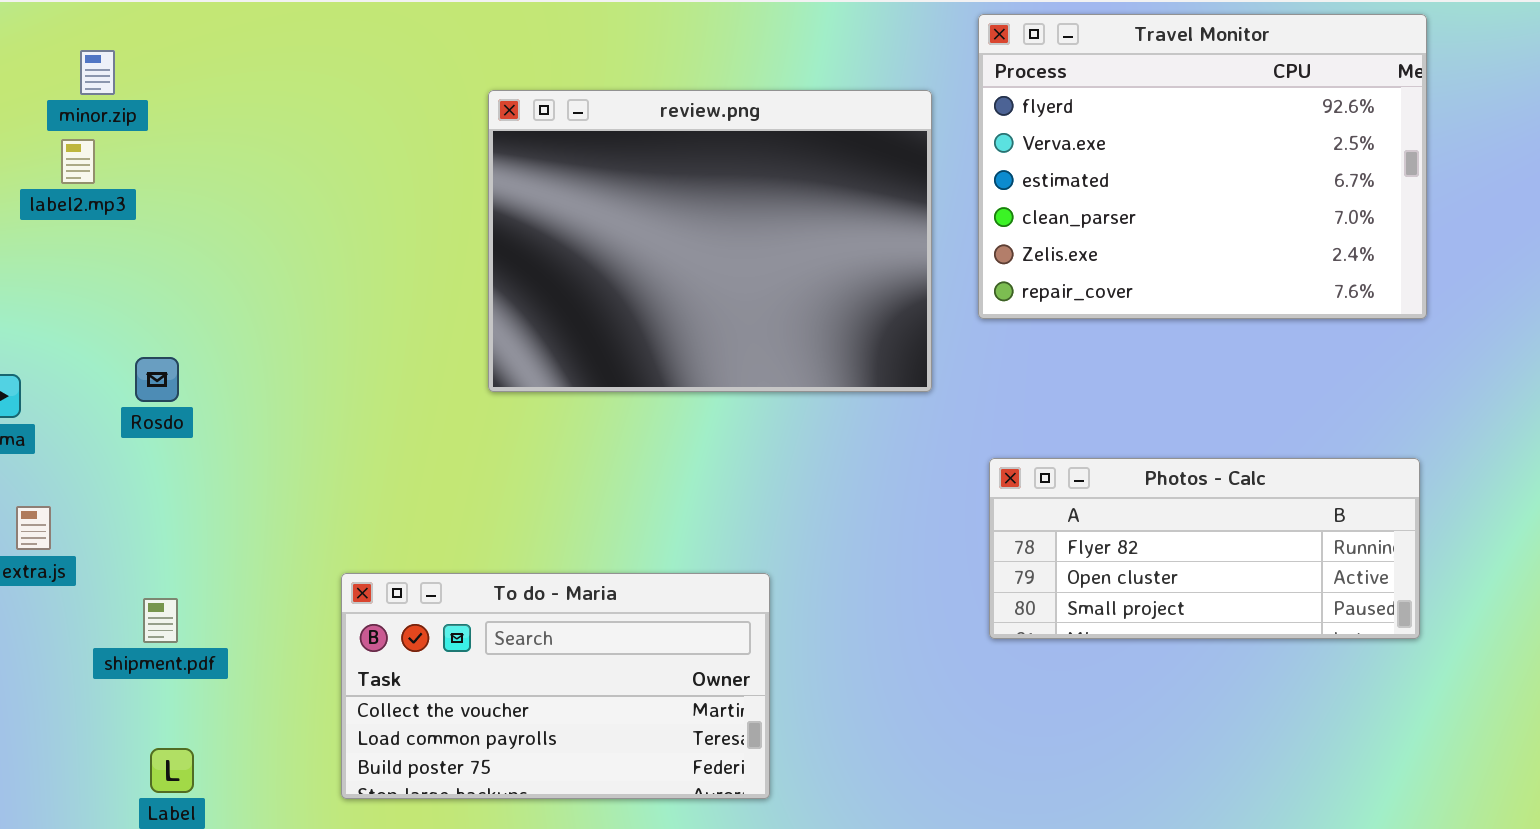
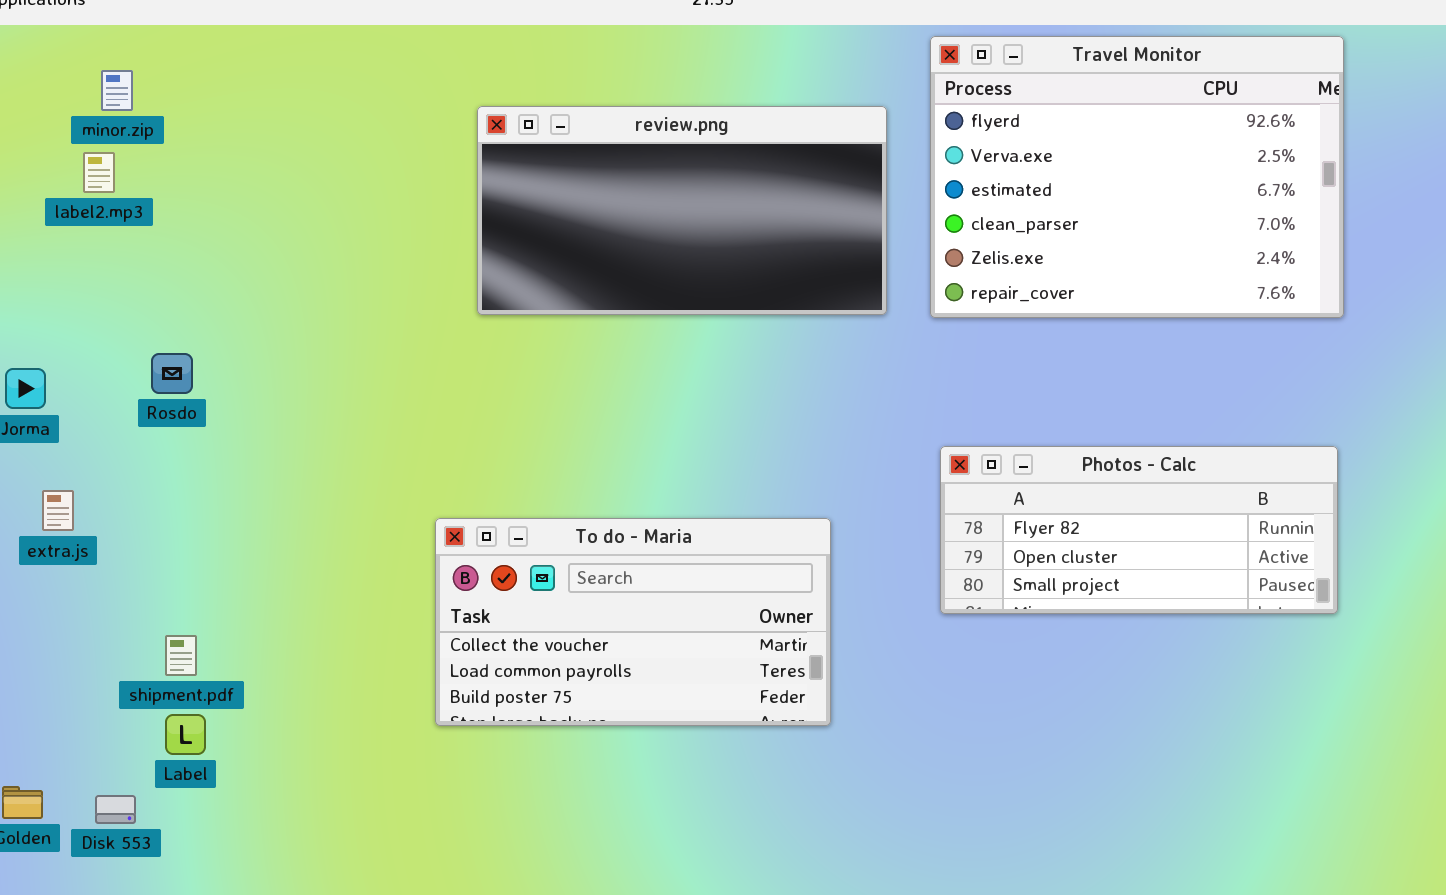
review.png: [488,90,932,392] -> [477,106,887,315], resized
To do - Maria: [341,573,770,799] -> [435,518,831,726], moved
shipment.pdf: [143,598,178,643] -> [165,635,197,676], moved

